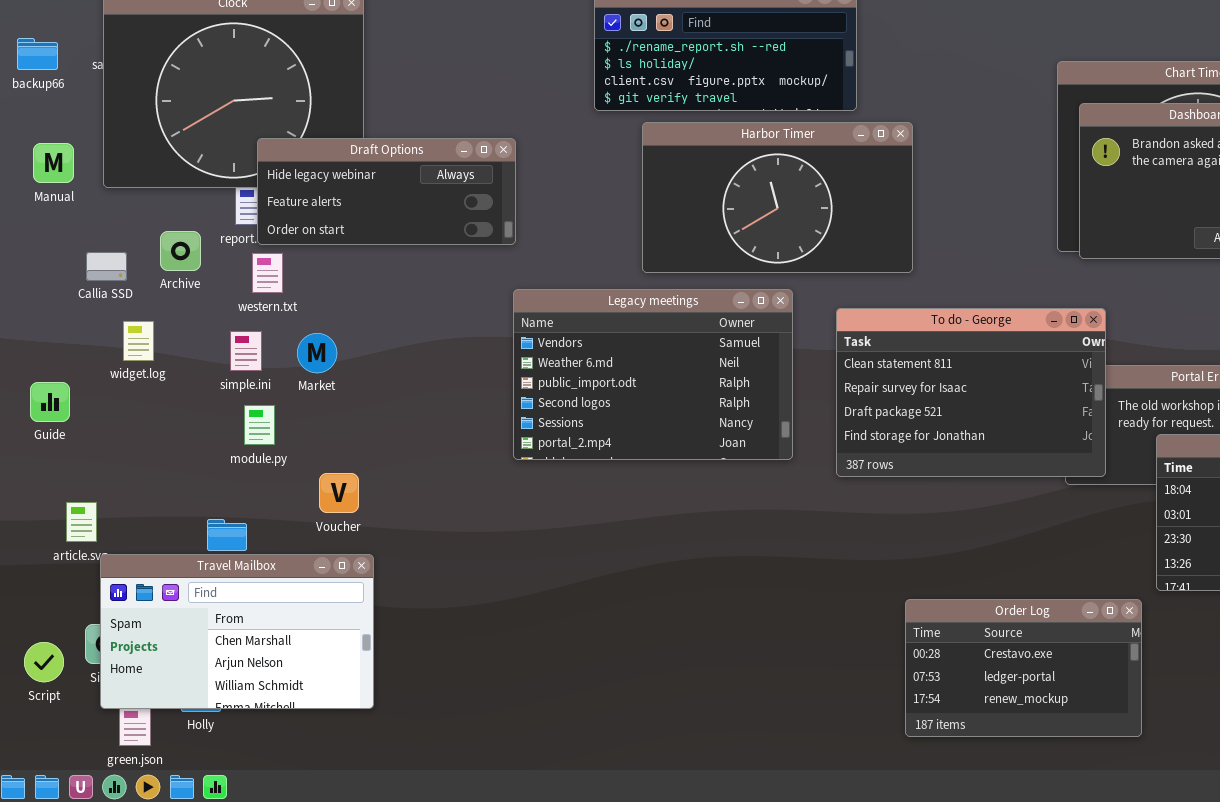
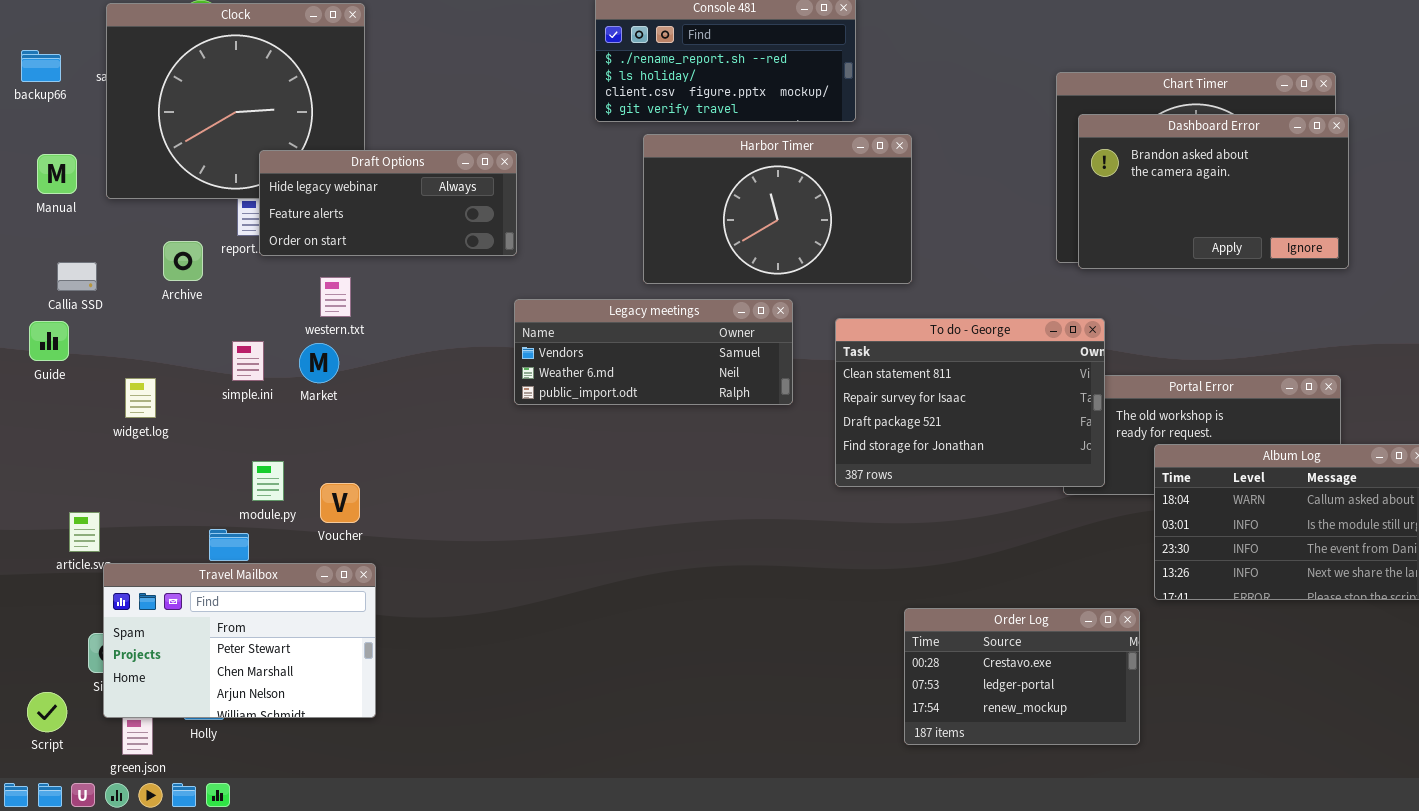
Callia SSD: [86,252,127,281] -> [57,262,97,291], moved
western.txt: [252,253,283,293] -> [320,277,351,317], moved
Legacy meetings: [513,289,793,460] -> [514,299,793,405], resized
widget.log: [123,321,154,361] -> [125,378,156,418], moved
Guide: [30,382,70,422] -> [29,321,69,361], moved
module.py: [244,405,275,445] -> [252,461,284,501], moved
Travel Mailbox: [100,554,374,709] -> [103,563,376,718], scrolled up 1 row
Script: [24,642,64,682] -> [27,692,67,732], moved

